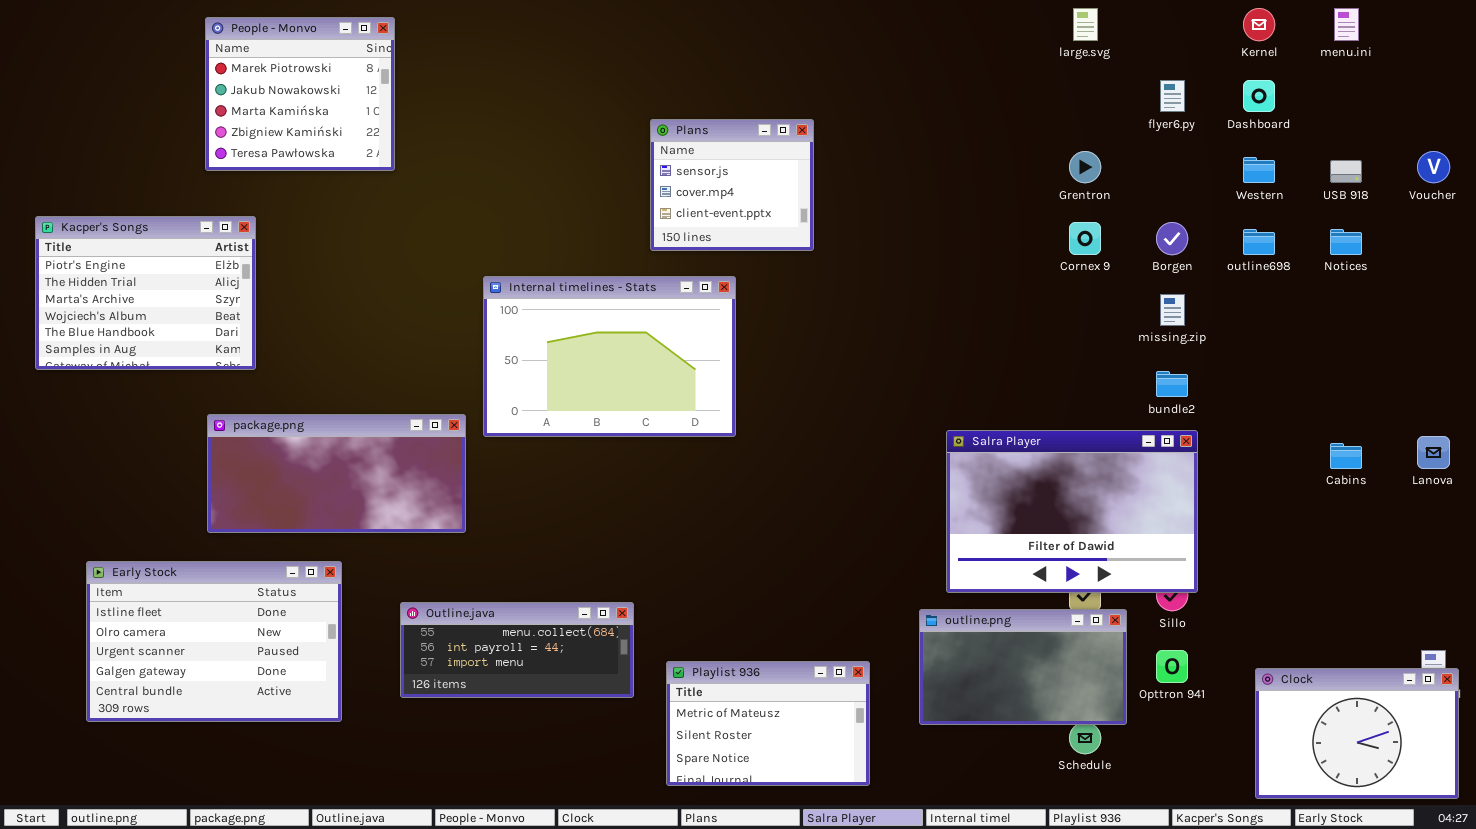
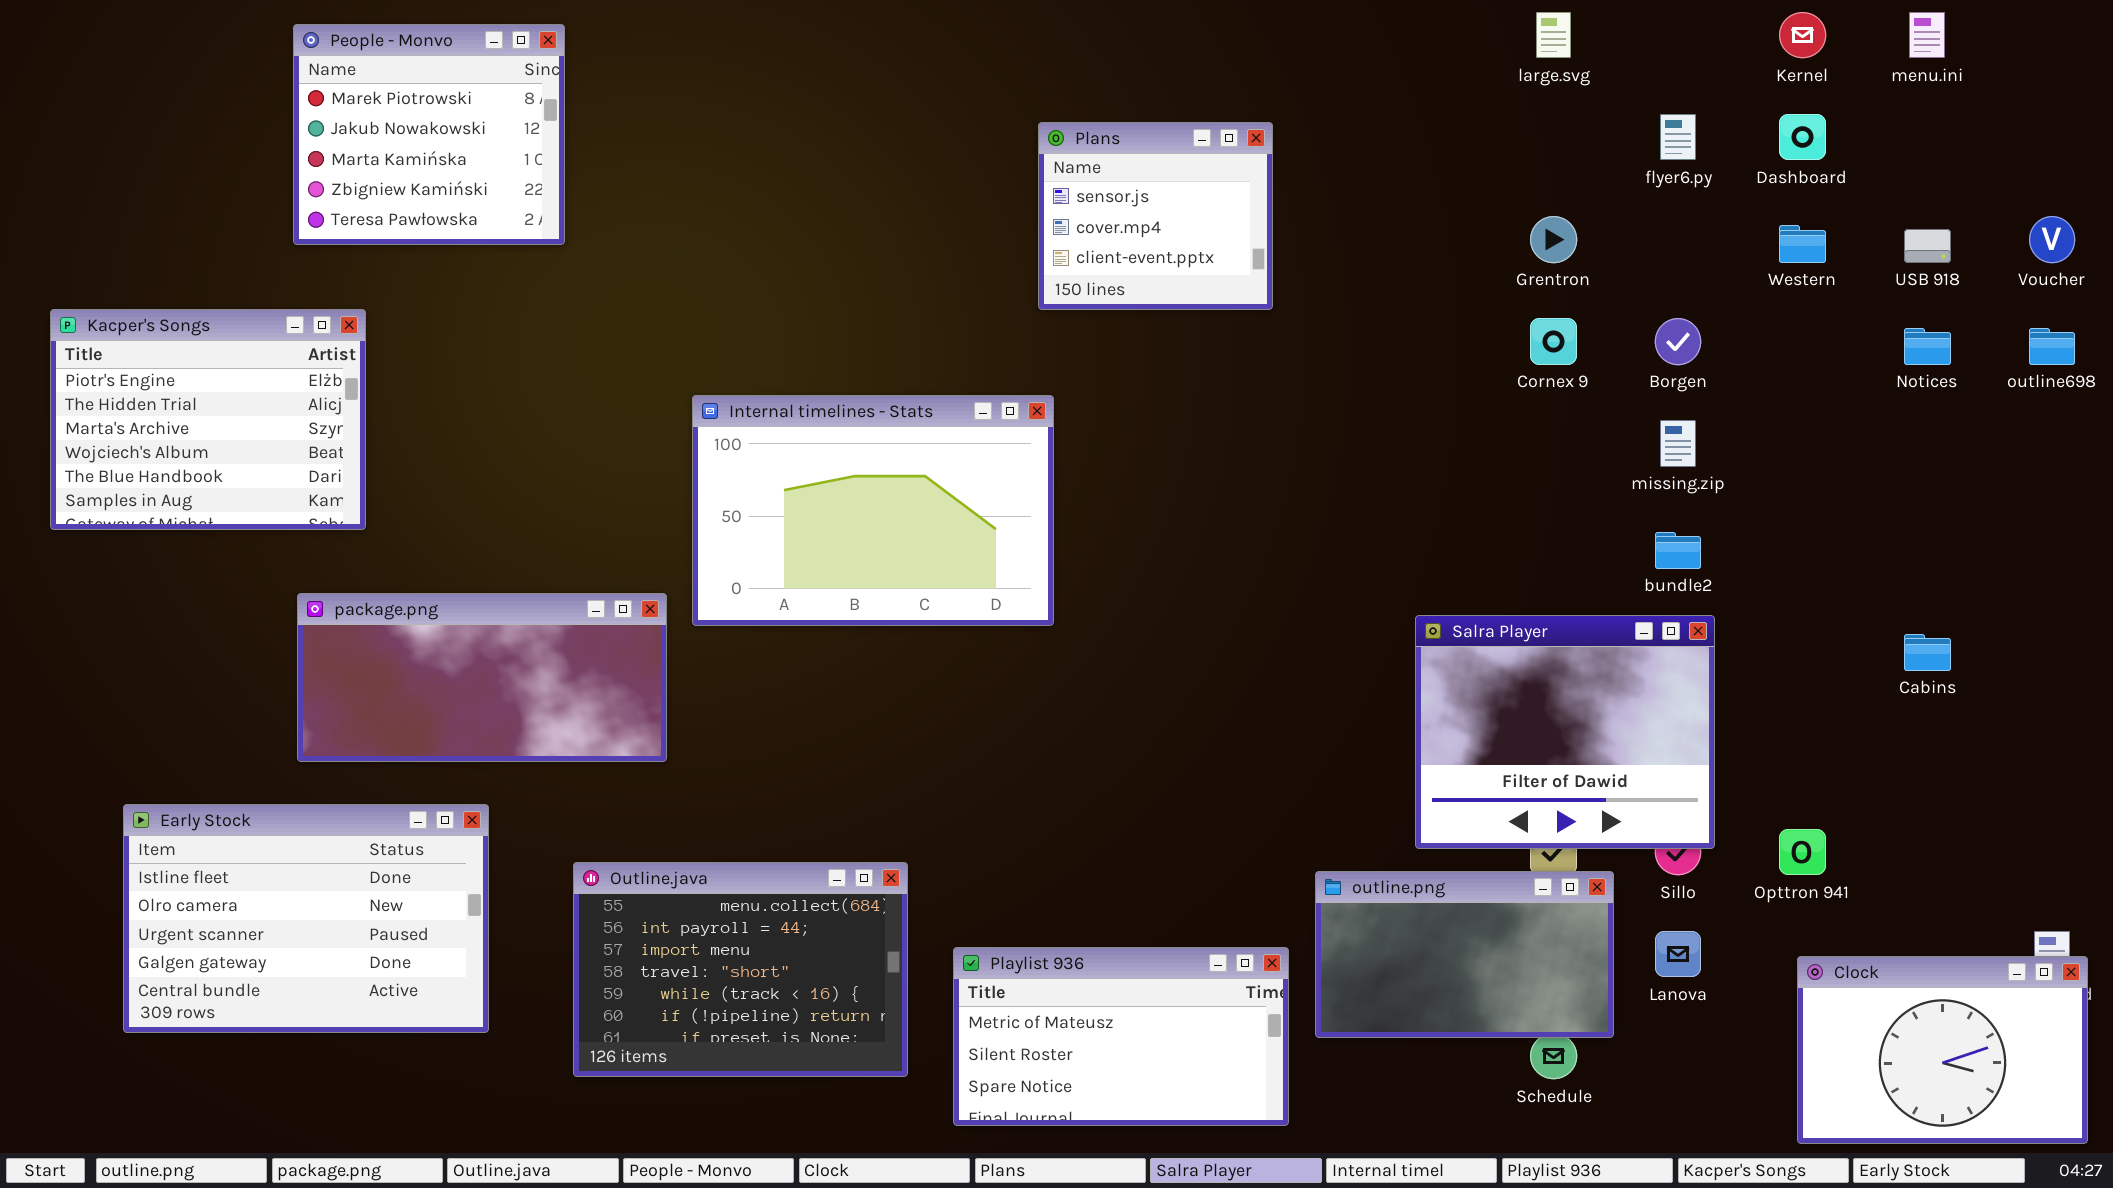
Plans: [650,119,814,251] -> [1038,122,1273,310], moved
outline698: [1243,229,1275,255] -> [2029,328,2075,365], moved
Salra Player: [946,430,1198,593] -> [1415,615,1715,849], resized
Lanova: [1417,436,1450,469] -> [1655,931,1701,977], moved
Outline.java: [400,602,634,698] -> [573,862,908,1077], resized
Opttron 941: [1156,650,1188,683] -> [1779,829,1826,875], moved
Playlist 936: [666,661,870,786] -> [953,947,1289,1126], resized

